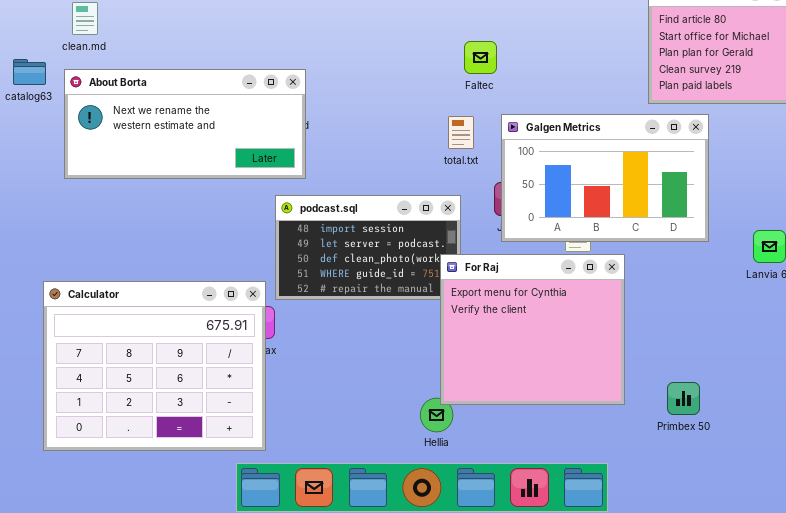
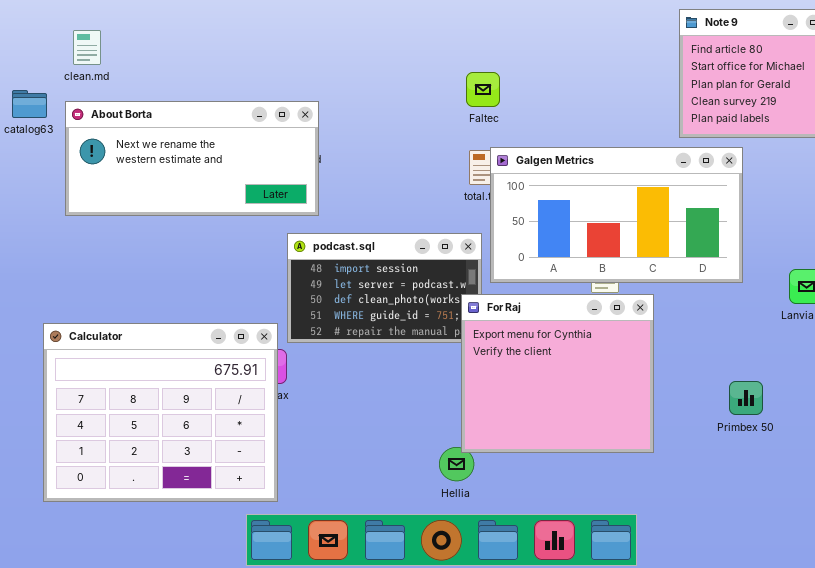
Faltec: [464,41,497,74] -> [466,72,500,107], moved
Galgen Metrics: [501,114,709,242] -> [490,147,743,283], resized
Primbex 50: [667,382,700,415] -> [729,381,763,415], moved

